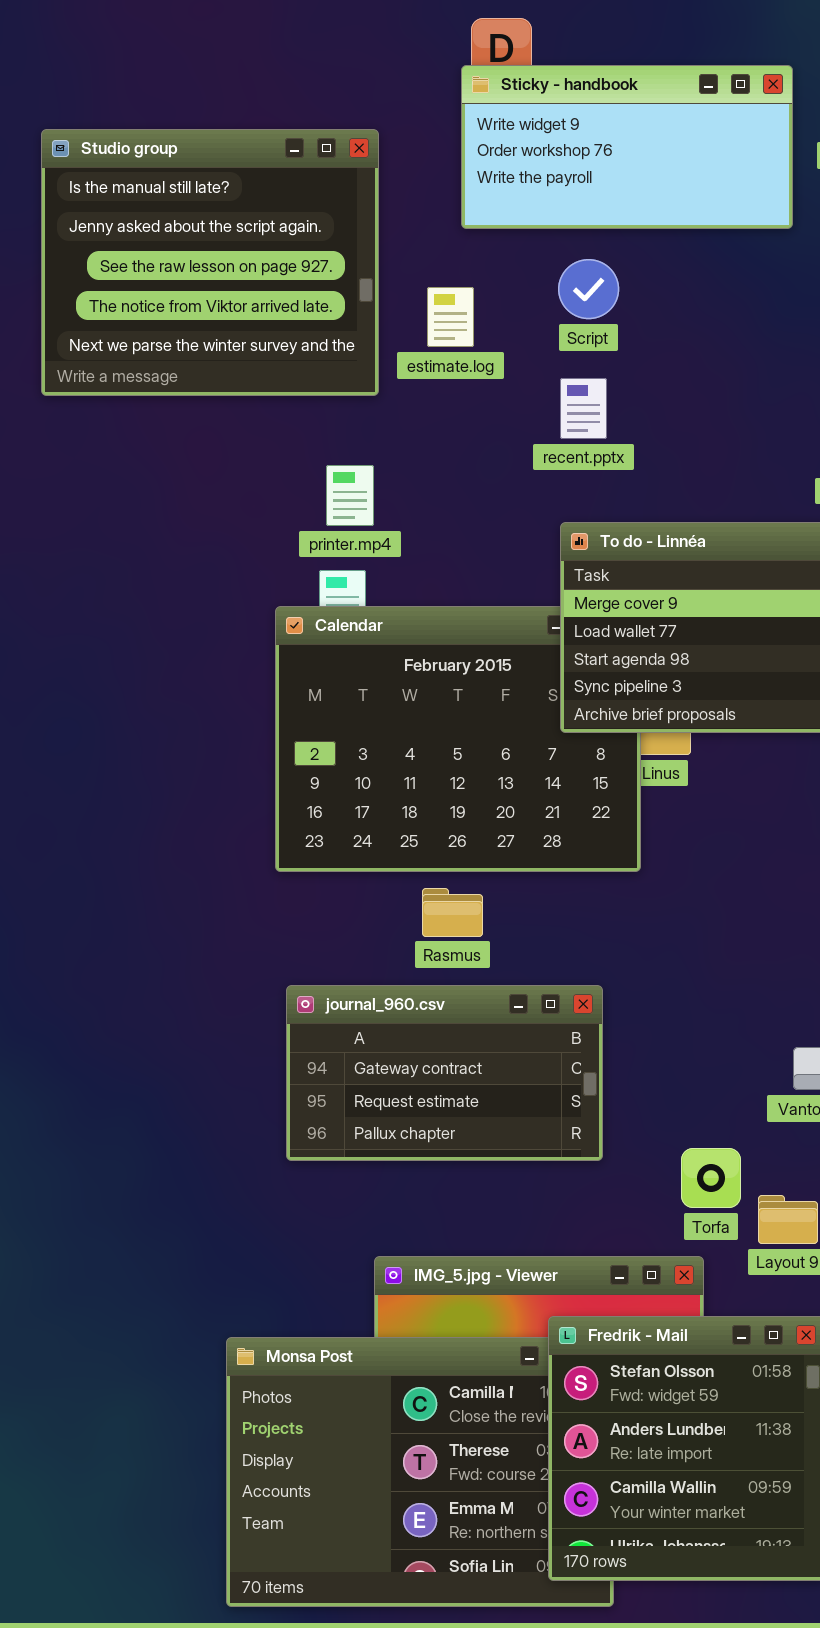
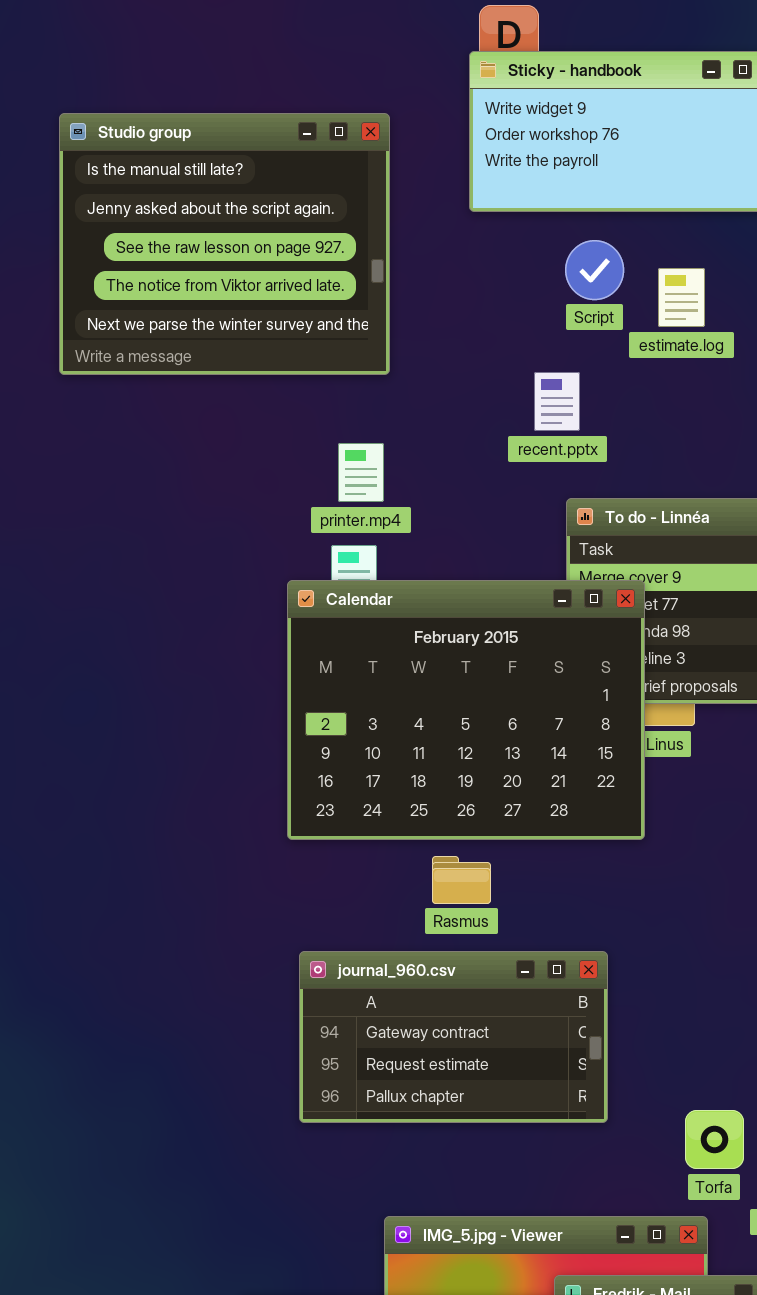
estimate.log: [427,287,474,347] -> [658,268,705,327], moved
recent.pptx: [560,378,607,439] -> [534,372,580,431], moved
Calendar: [275,606,641,872] -> [287,580,645,840], raised

